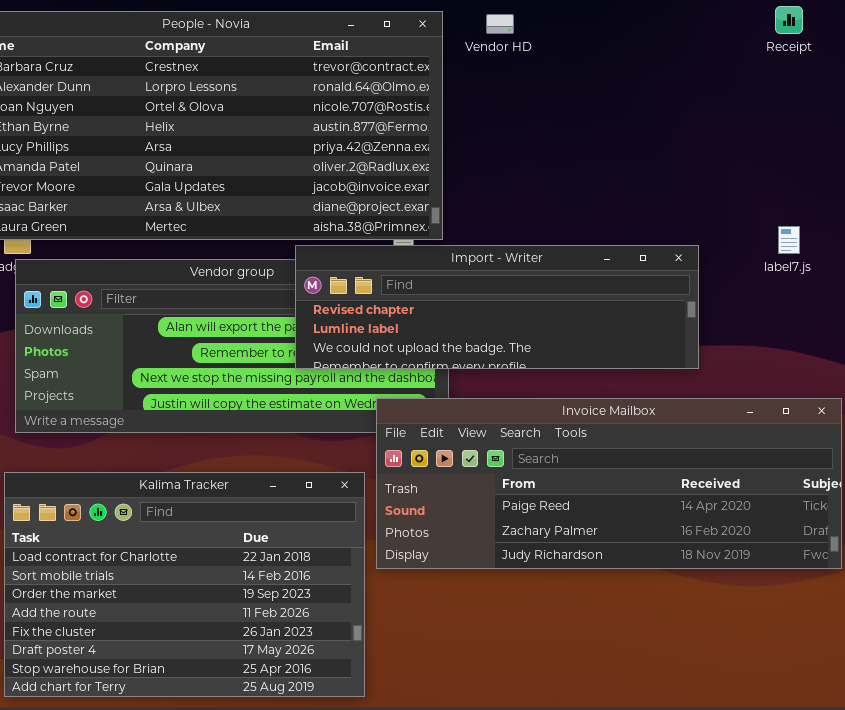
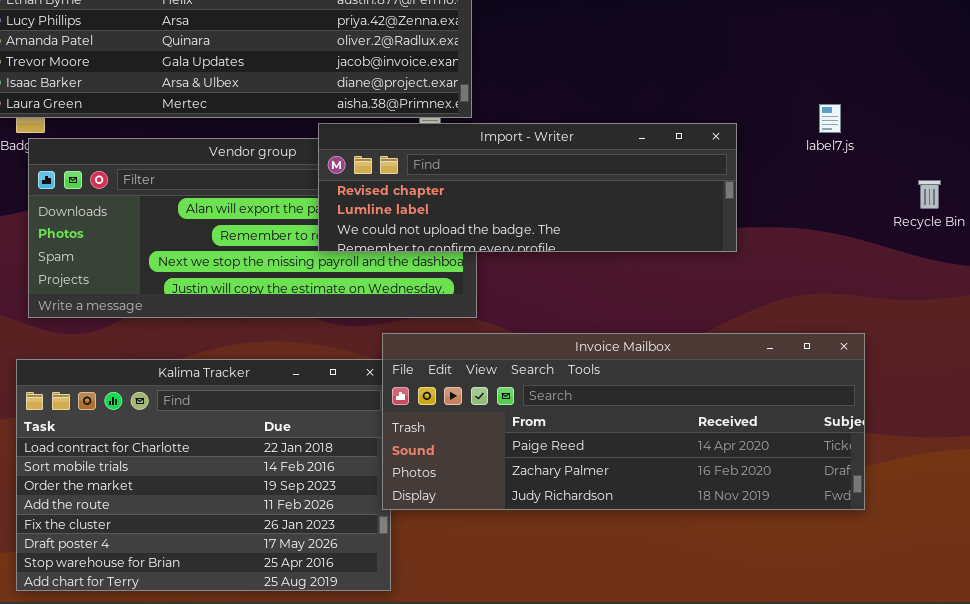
Invoice Mailbox: [376,398,842,569] -> [382,333,865,510], moved

